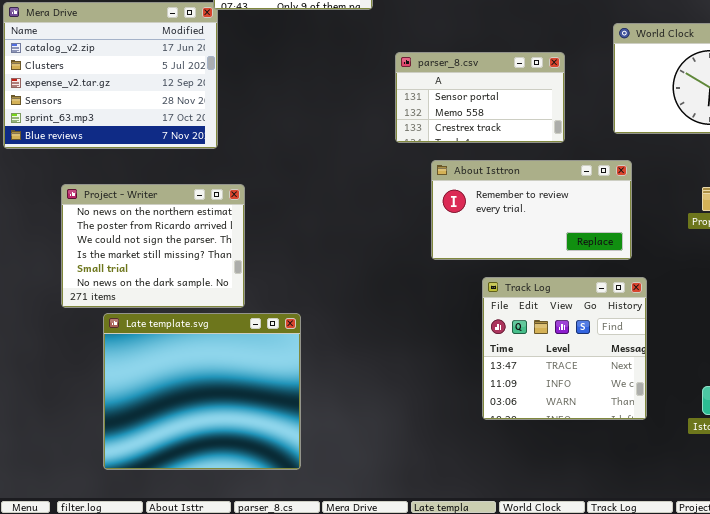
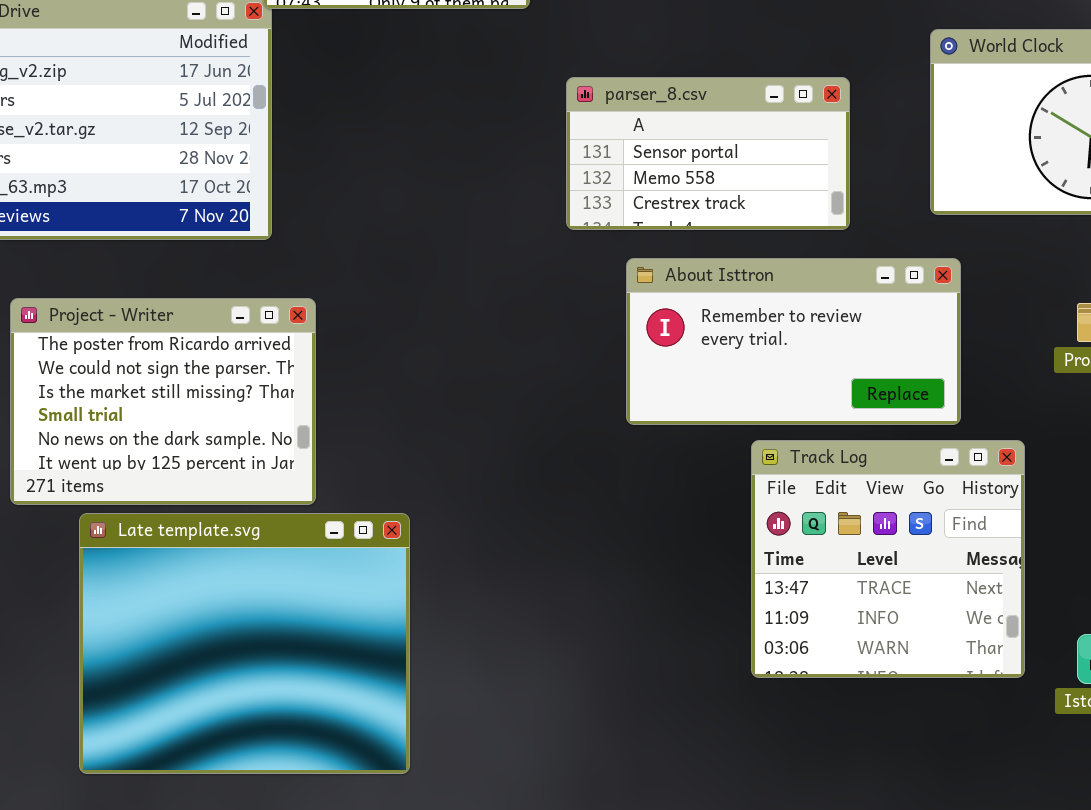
Project - Writer: [61,184,245,308] -> [10,298,316,505], scrolled down 1 row
Track Log: [482,277,647,420] -> [751,440,1025,678], moved

